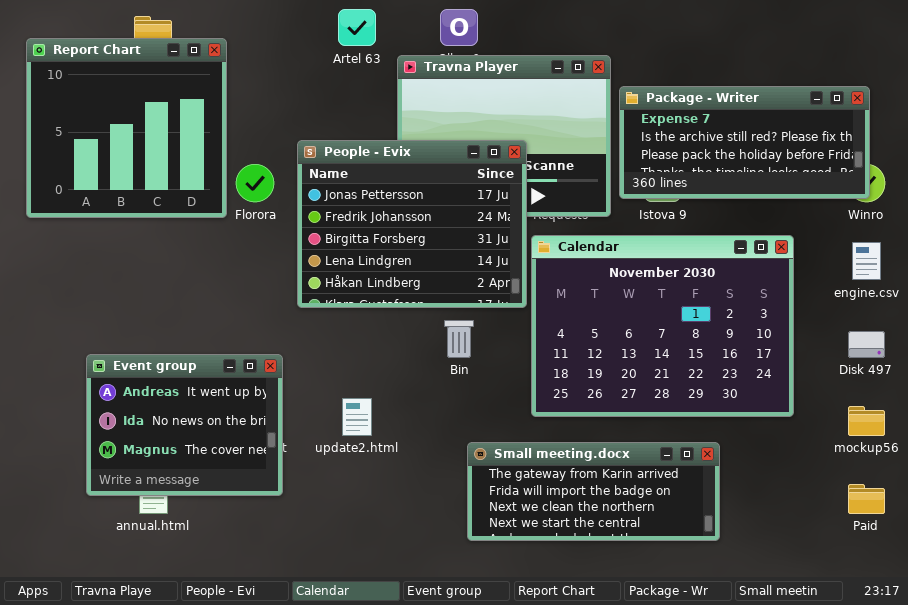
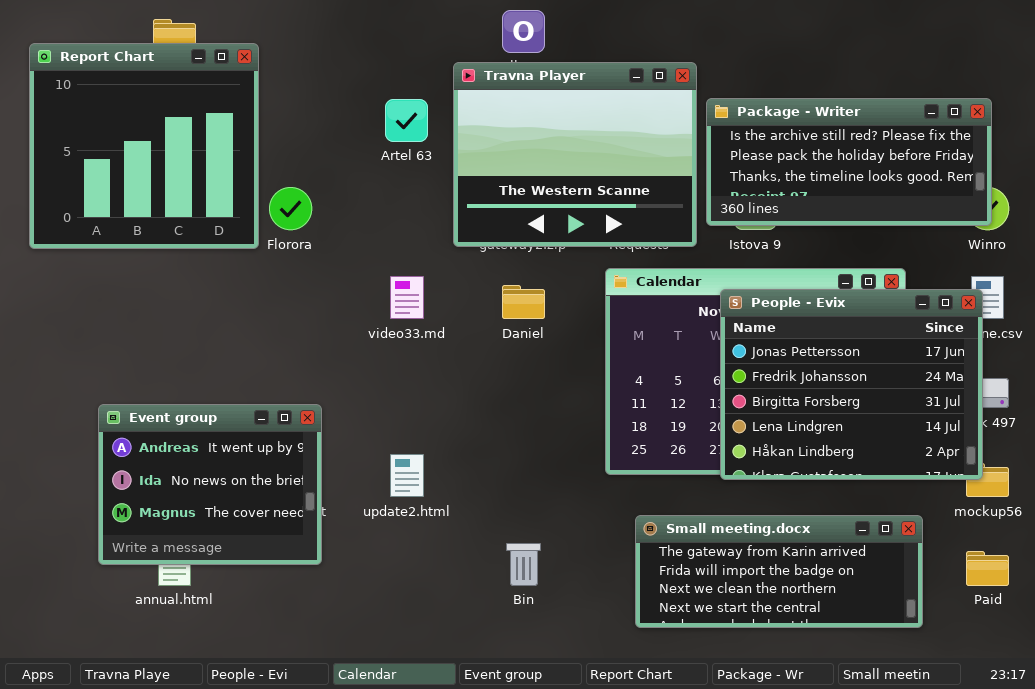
Artel 63: [338,9,376,46] -> [385,99,428,142], moved
Package - Writer: [619,86,870,199] -> [706,98,992,226], scrolled down 1 row
People - Evix: [297,140,527,308] -> [720,289,983,480], moved
Bin: [444,320,474,358] -> [506,543,541,586], moved
Small meeting.docx: [467,442,720,541] -> [635,515,923,628], moved

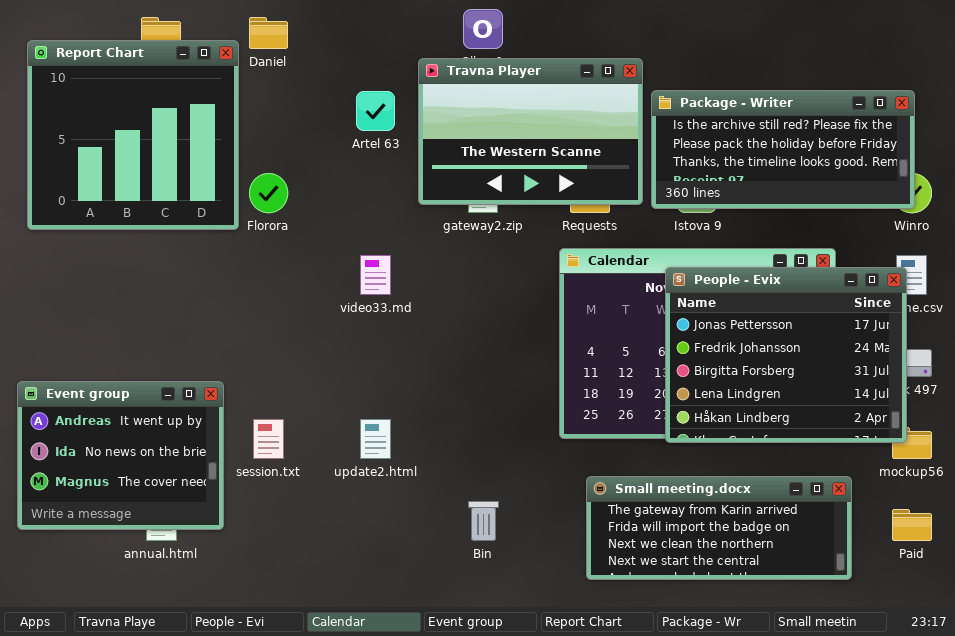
Travna Player: [453,62,697,247] -> [418,58,643,205], resized
Daniel: [502,285,545,319] -> [249,17,288,49], moved
Event group: [98,404,322,565] -> [17,381,224,530], moved

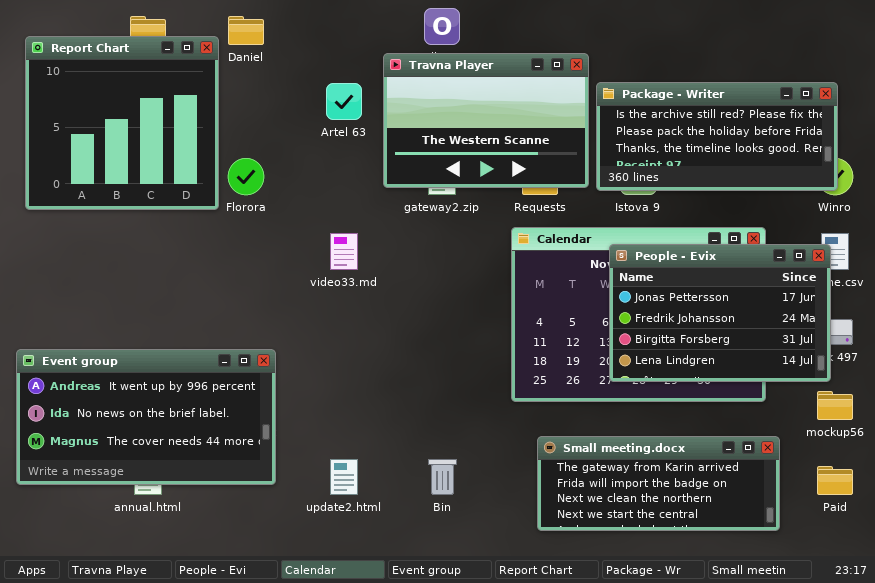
People - Evix: [665,267,907,443] -> [609,244,831,382], resized
Event group: [17,381,224,530] -> [16,349,276,485], resized
update2.html: [360,419,391,459] -> [330,459,358,495], moved

